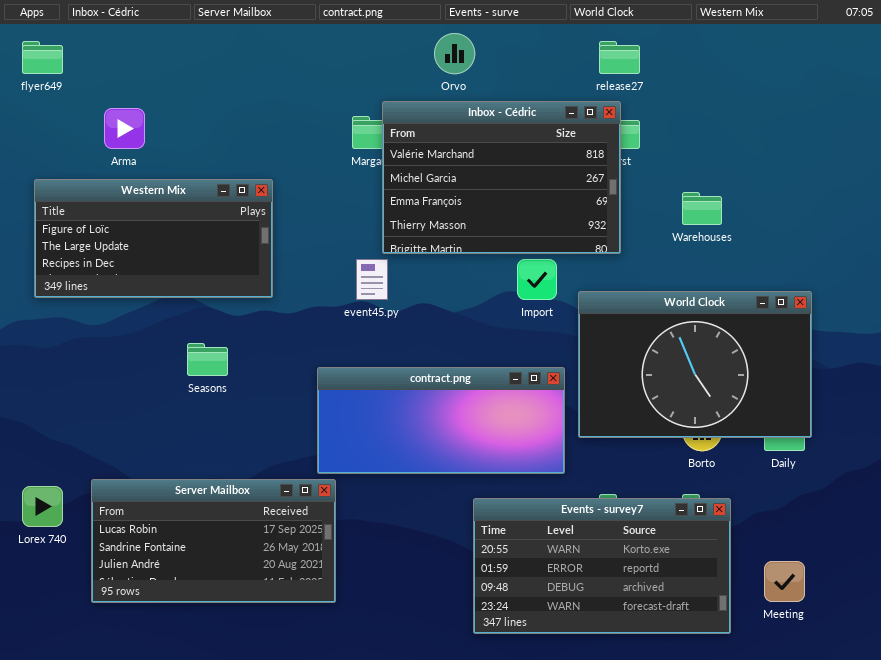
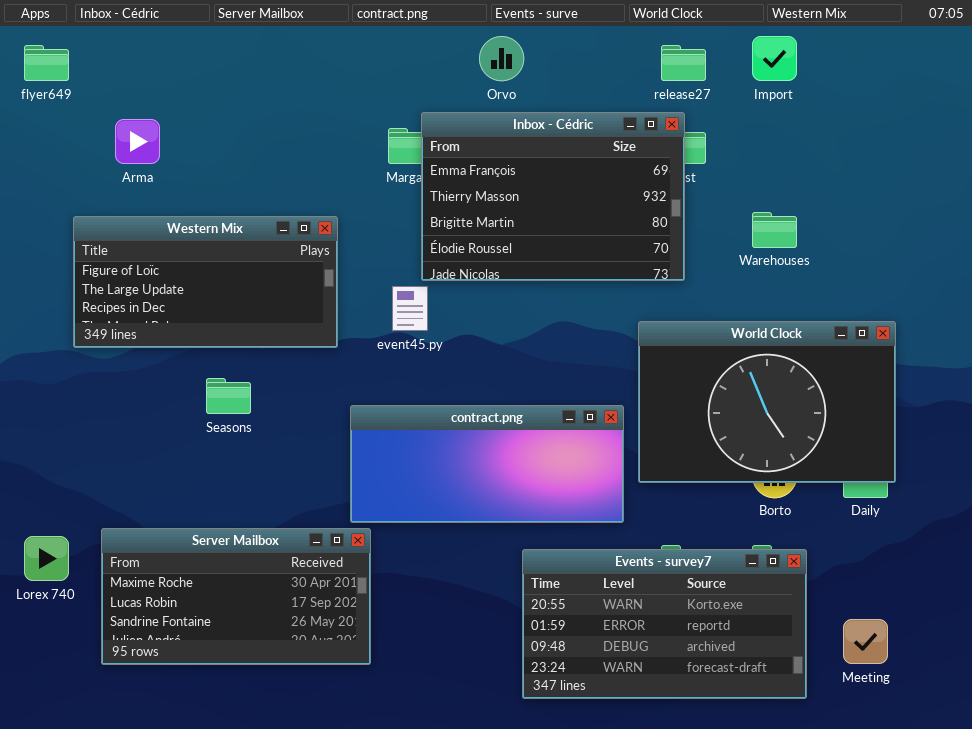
Inbox - Cédric: [382,101,621,254] -> [421,112,685,281], scrolled down 2 rows
Western Mix: [34,179,273,298] -> [73,216,338,348], moved
Import: [517,259,557,300] -> [752,36,797,81], moved
Server Mailbox: [91,479,336,603] -> [101,528,371,665], scrolled up 1 row

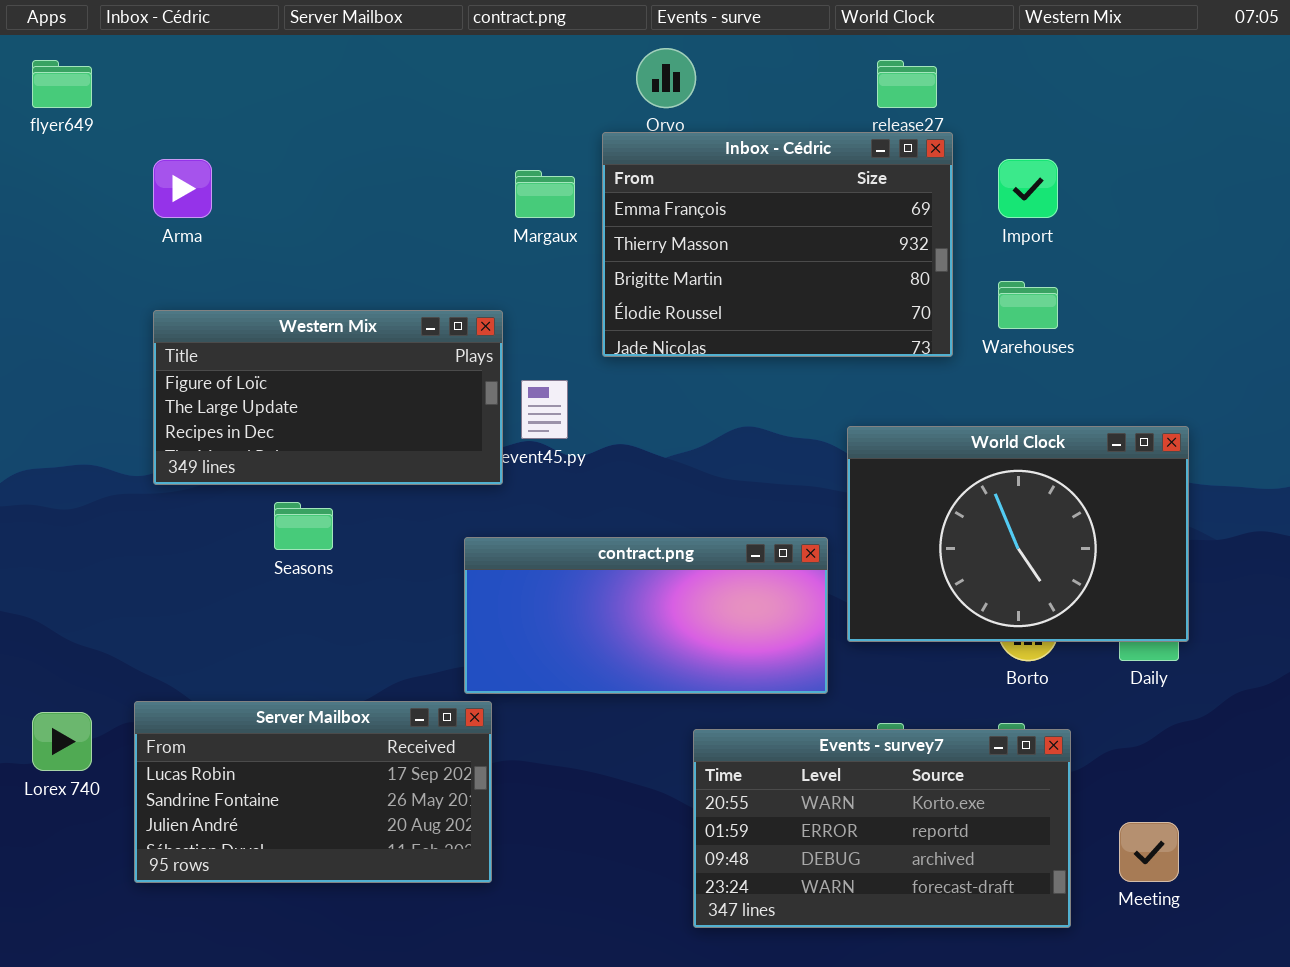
Import: [752,36,797,81] -> [998,159,1058,218], moved
Inbox - Cédric: [421,112,685,281] -> [602,132,953,357], moved
Western Mix: [73,216,338,348] -> [153,310,503,485], moved
Server Mailbox: [101,528,371,665] -> [134,701,492,883], scrolled down 1 row

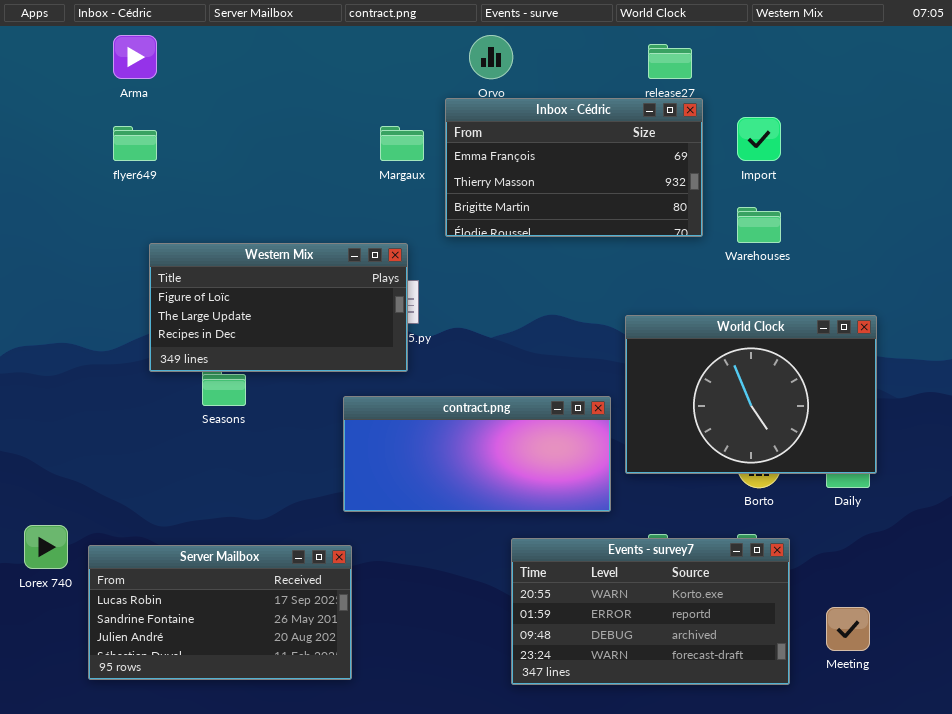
flyer649: [32,60,92,108] -> [113,126,157,161], moved
Inbox - Cédric: [602,132,953,357] -> [445,98,703,237], resized
Arma: [153,159,212,218] -> [113,35,157,79], moved
Western Mix: [153,310,503,485] -> [149,243,408,372], moved
Server Mailbox: [134,701,492,883] -> [88,545,352,680], moved

